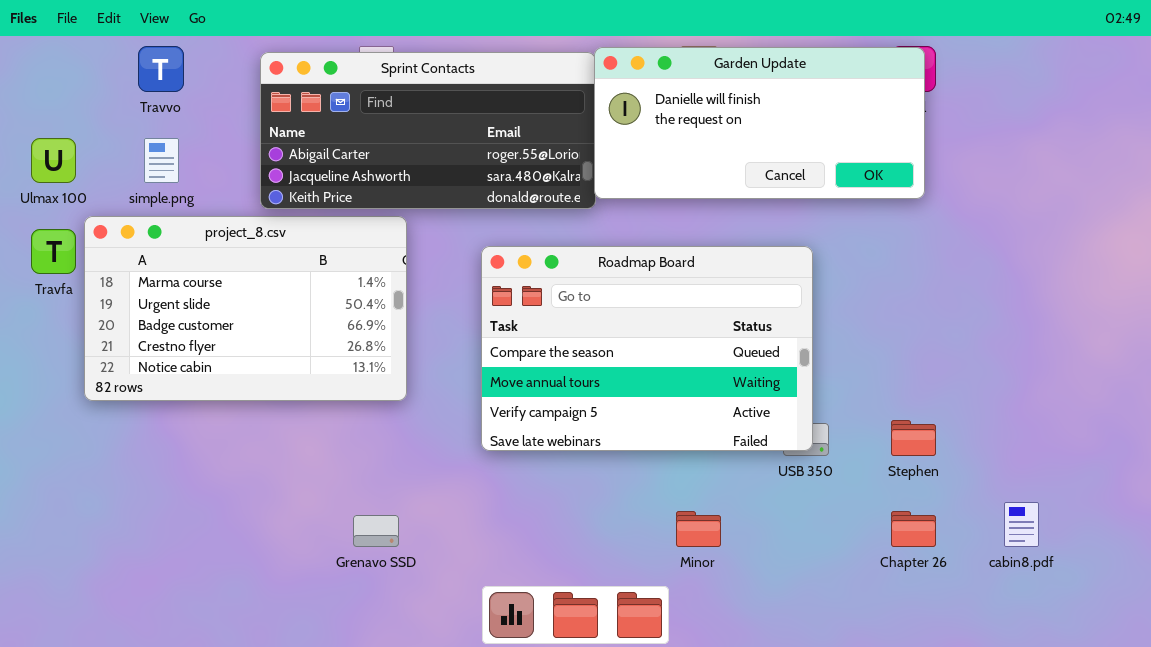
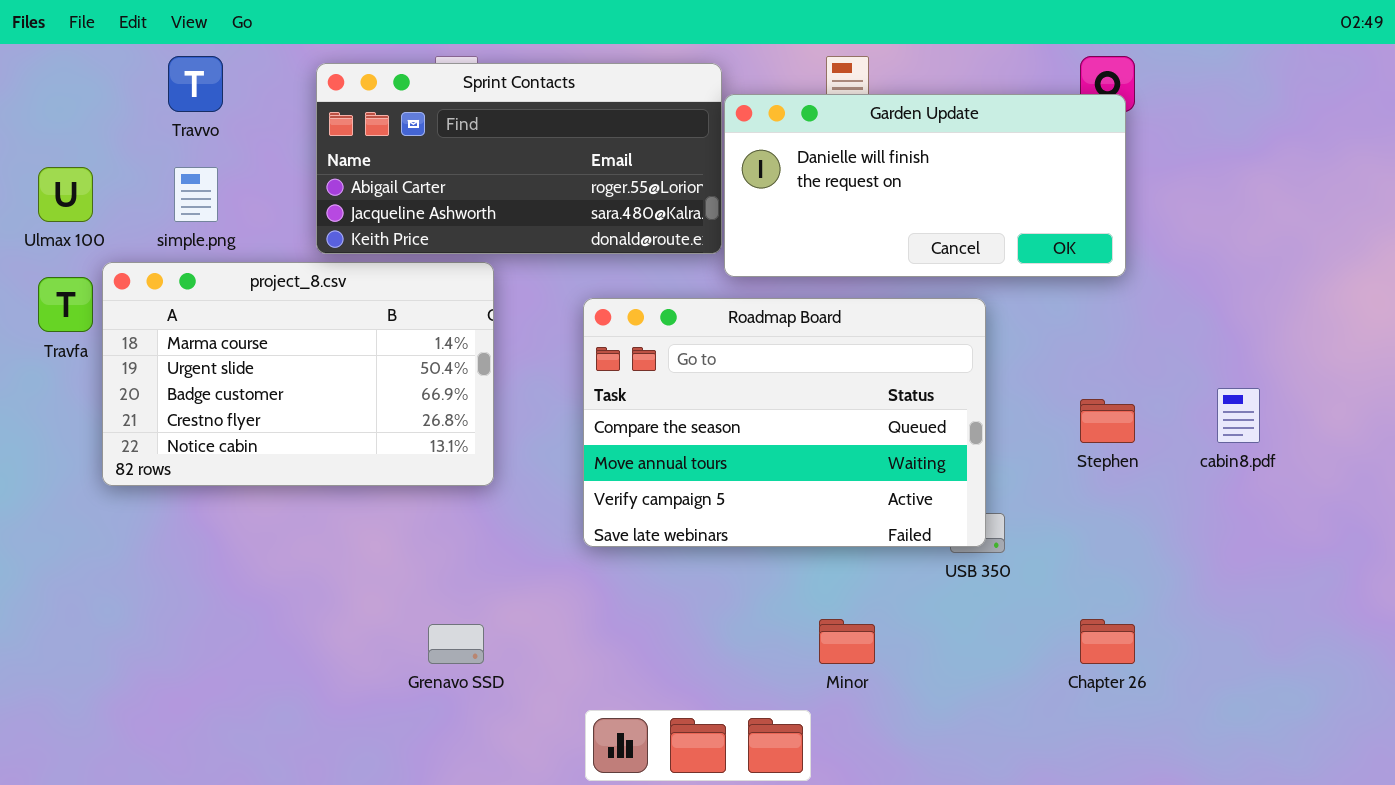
Garden Update: [594,47,925,199] -> [724,94,1126,277], moved
Stephen: [891,420,936,456] -> [1080,399,1135,443], moved
cabin8.pdf: [1004,502,1039,547] -> [1217,388,1260,443], moved

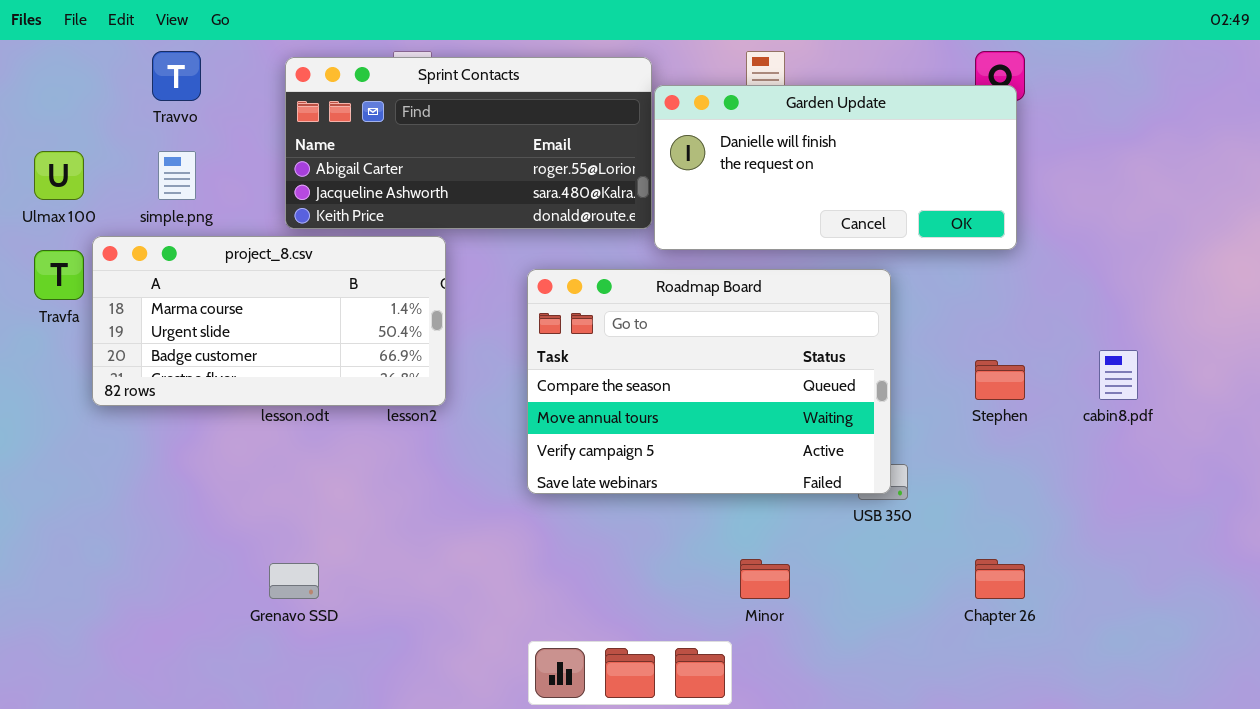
project_8.csv: [102,262,494,486] -> [92,236,446,406], resized
Grenavo SSD: [428,624,484,664] -> [269,563,319,599], moved

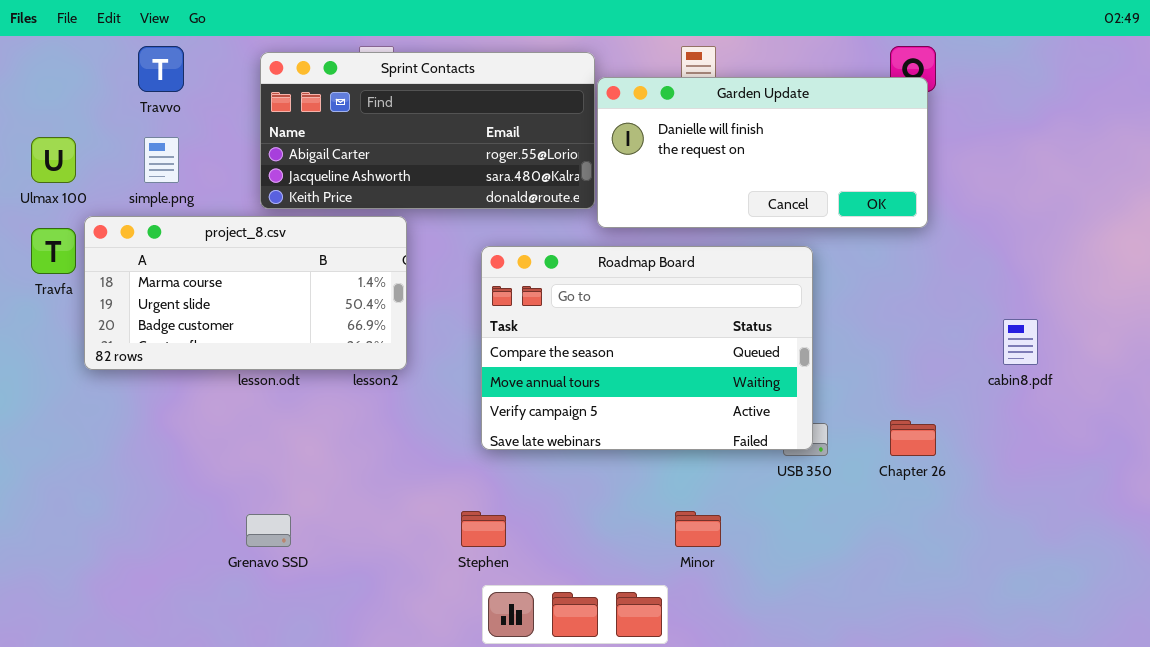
Stephen: [975,360,1025,400] -> [461,511,506,547], moved
Chapter 26: [975,559,1025,599] -> [890,420,936,456], moved

